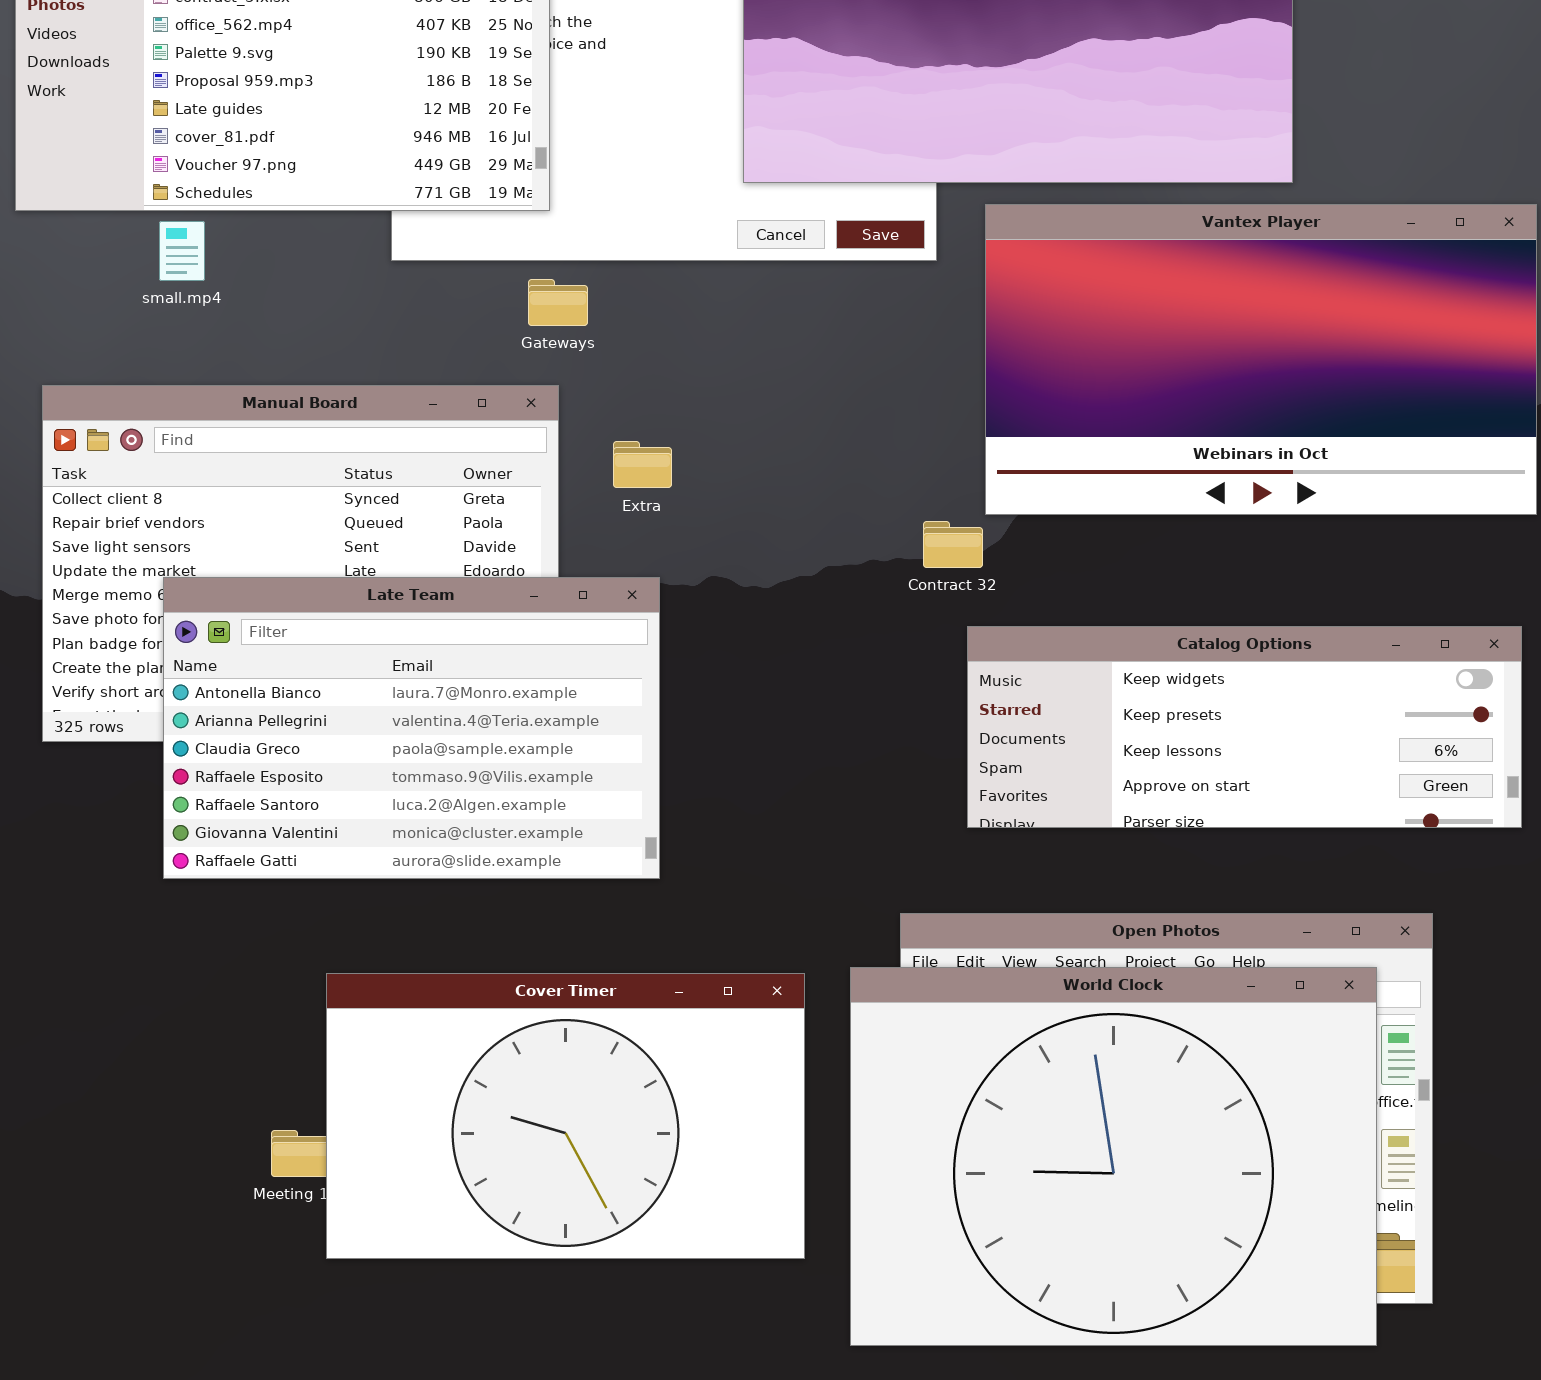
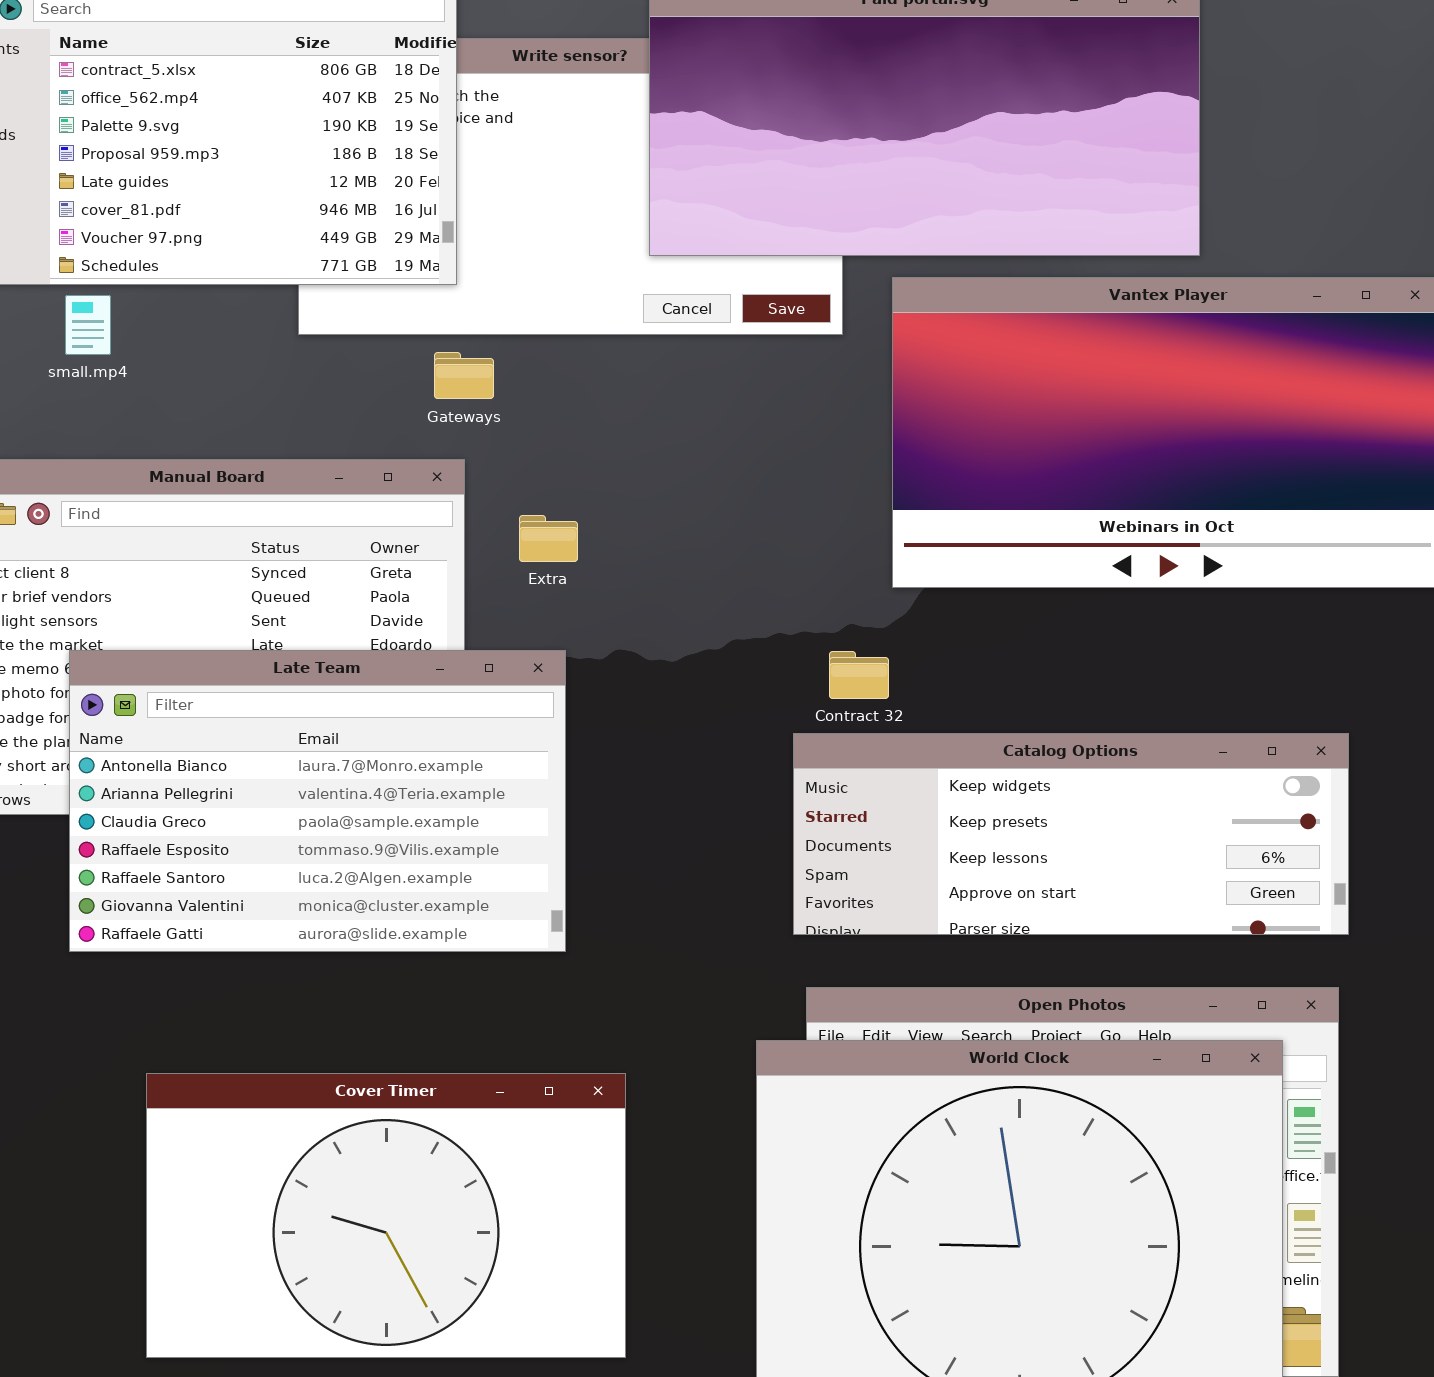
Contract 32: [923,521,983,568] -> [829,651,889,699], moved
Catalog Options: [967,626,1522,828] -> [793,733,1349,935], moved
Cover Timer: [326,973,805,1259] -> [146,1073,626,1358], moved

